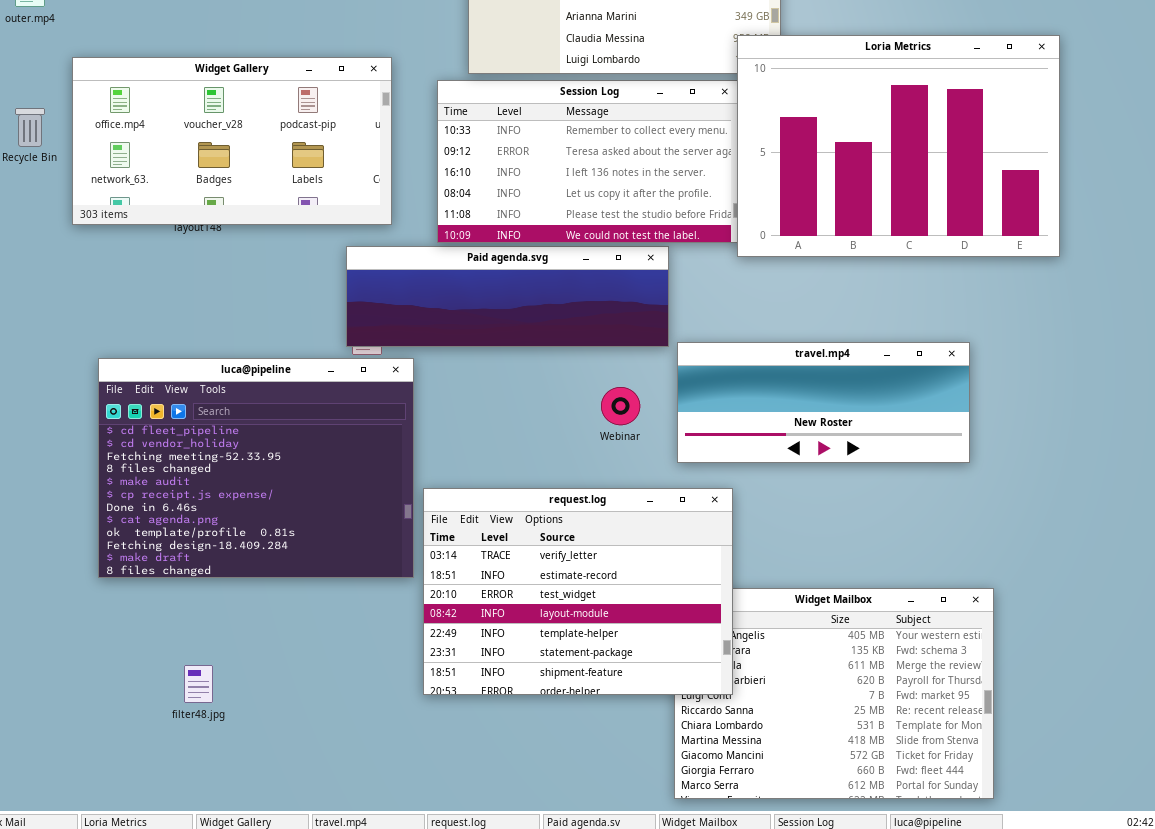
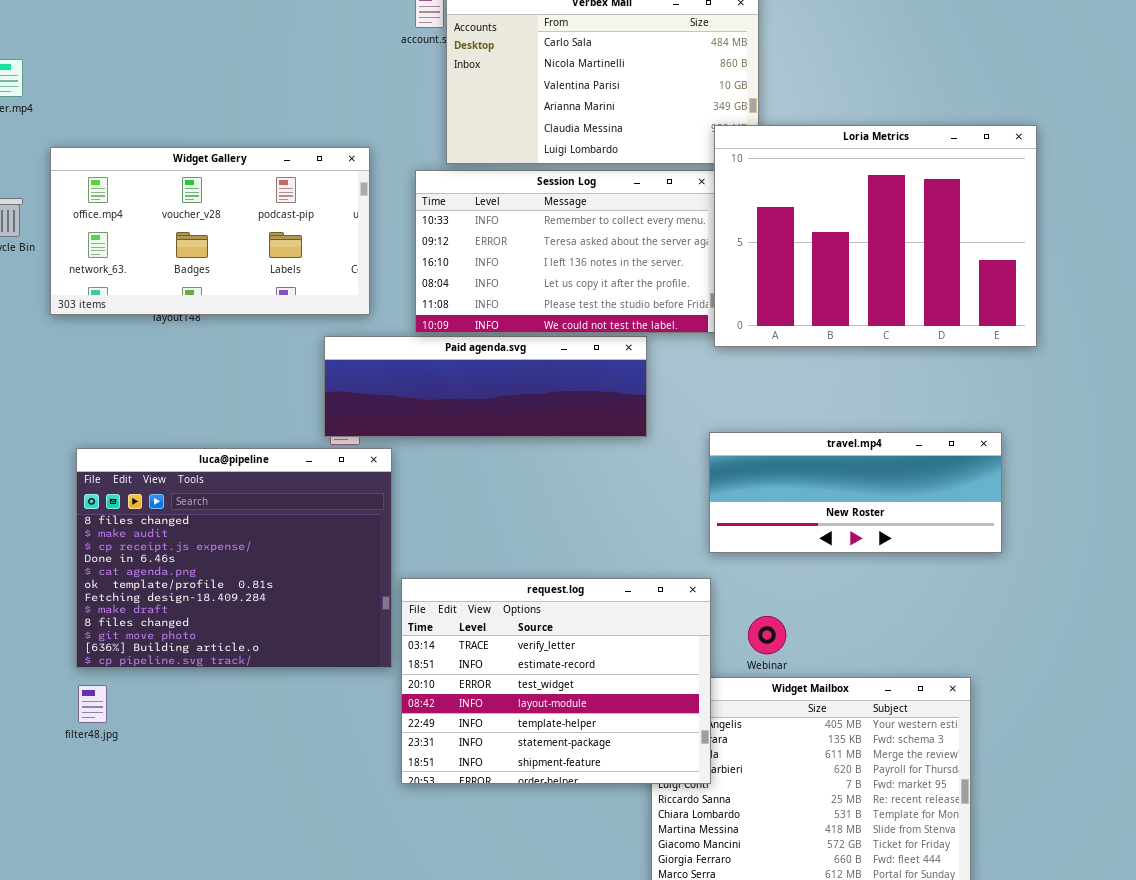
travel.mp4: [677,342,970,463] -> [709,432,1002,553], moved
luca@pipeline: [98,358,414,578] -> [76,448,392,668], scrolled down 3 rows
Webinar: [601,387,640,425] -> [748,616,786,654], moved
filter48.jpg: [184,665,213,703] -> [78,685,107,723], moved

